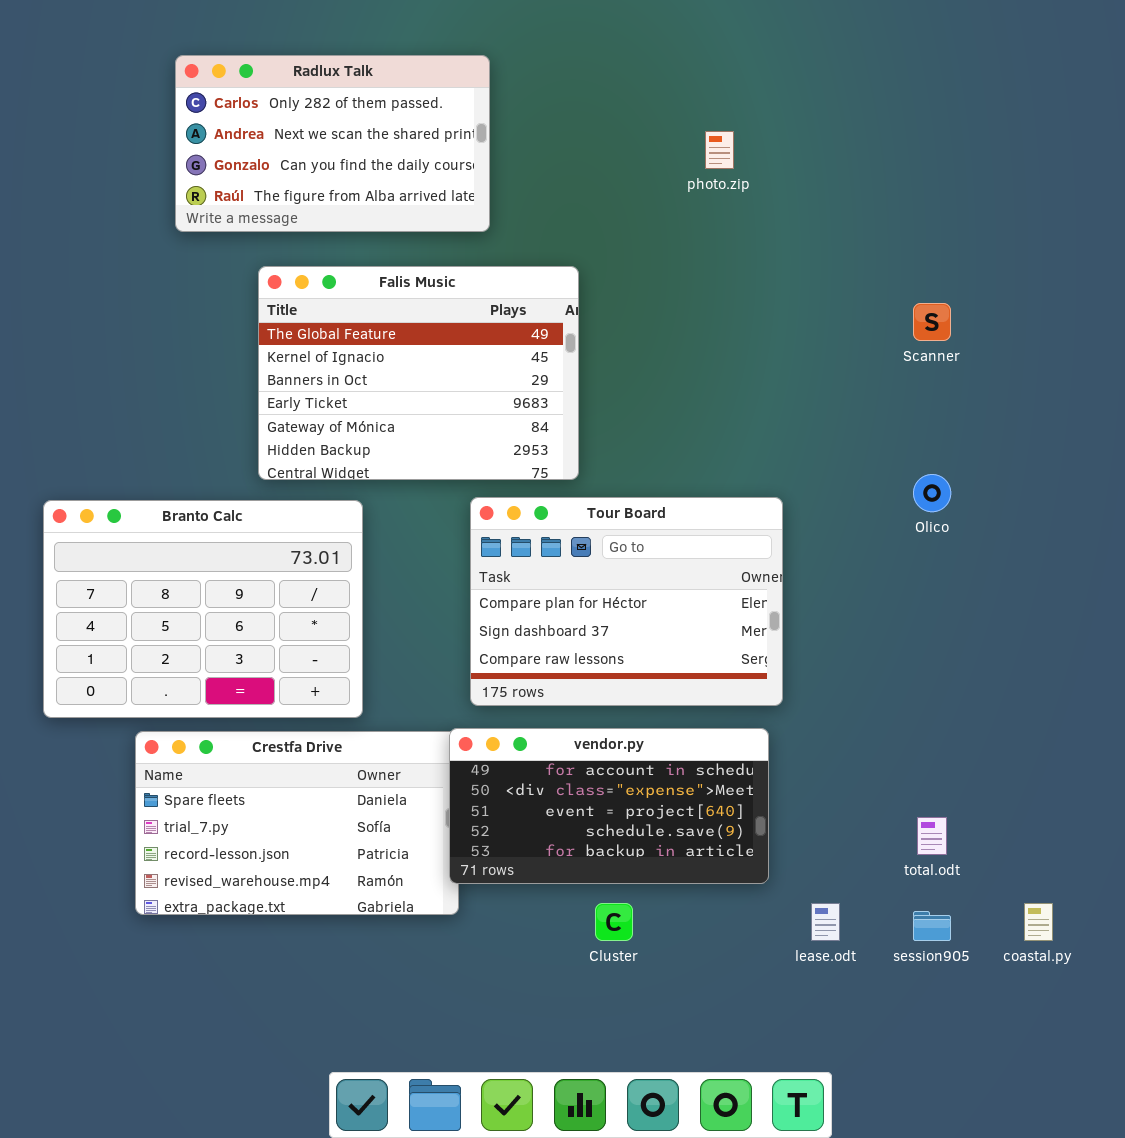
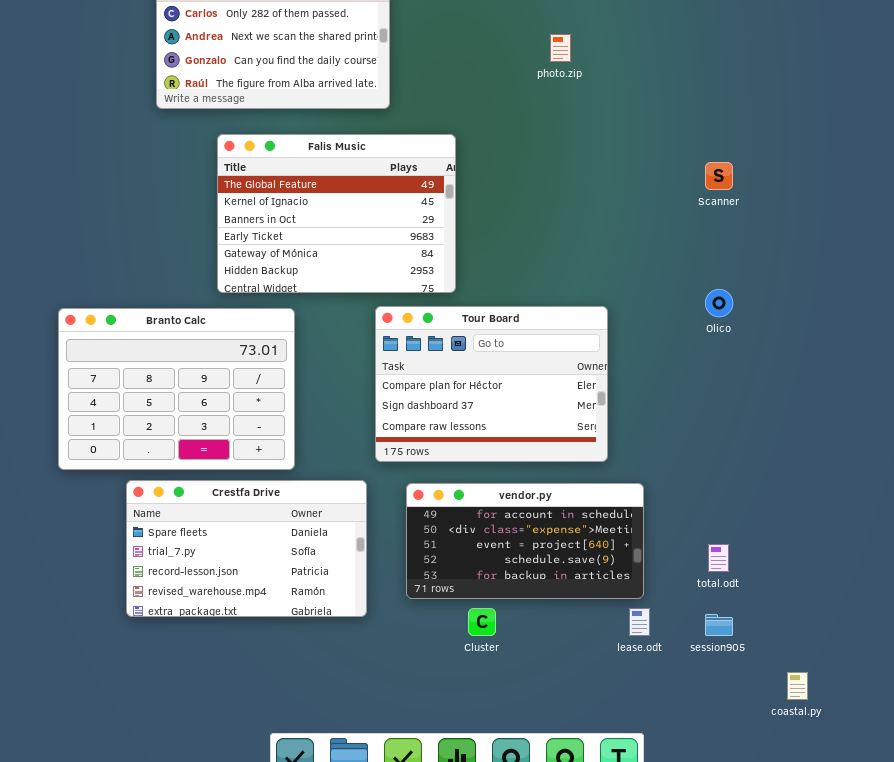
vendor.py: [449,728,769,884] -> [406,483,644,599], moved
coastal.py: [1024,903,1053,941] -> [787,672,808,700], moved

